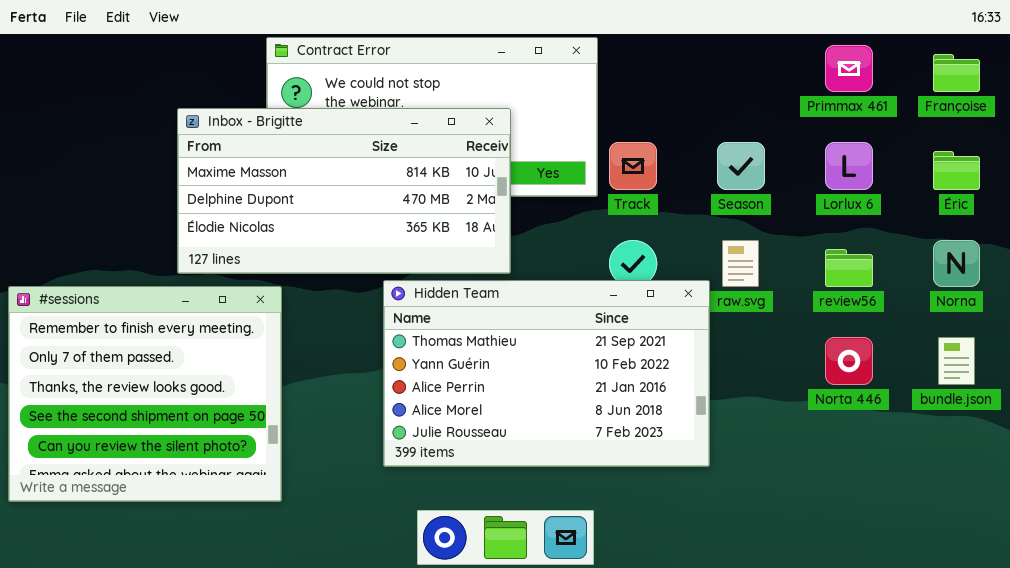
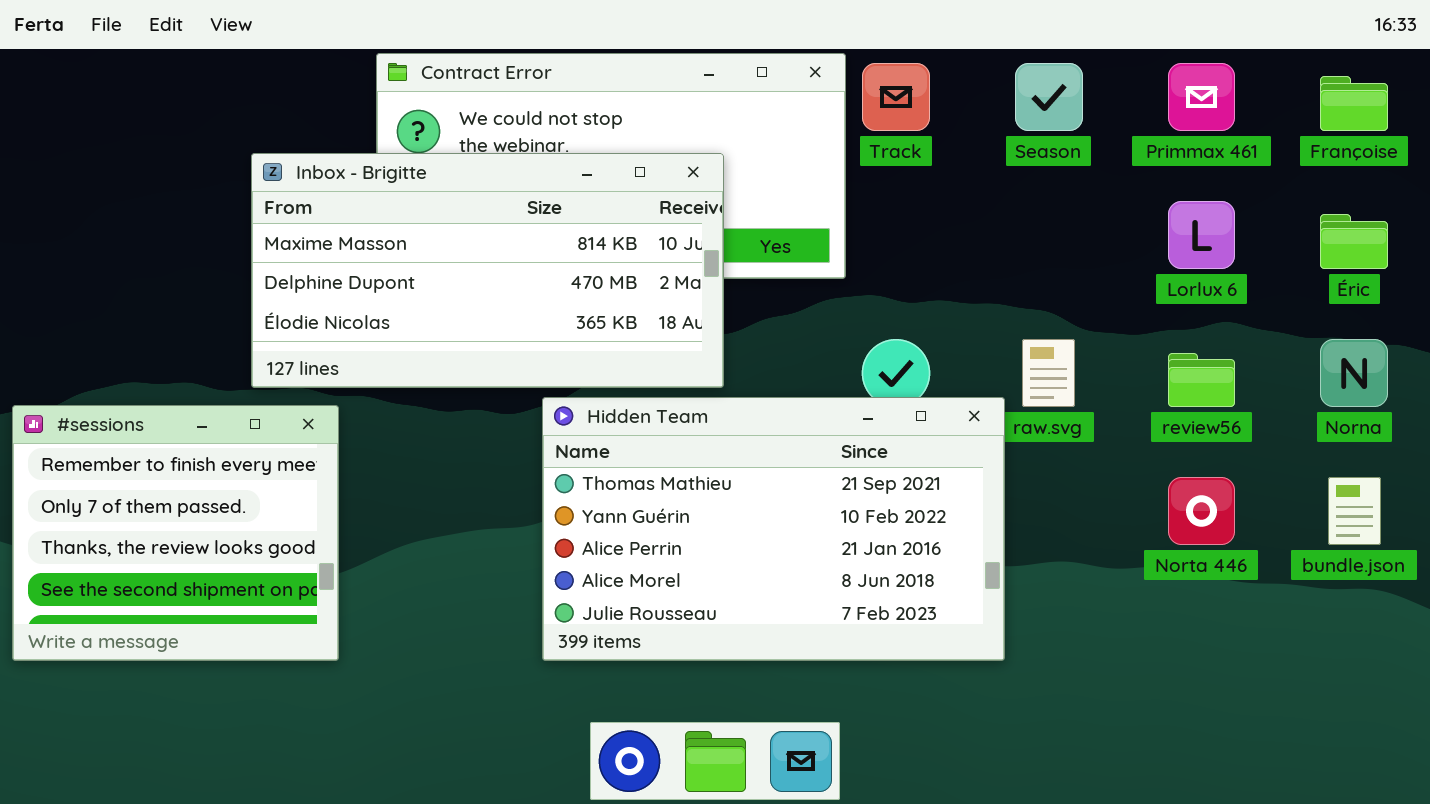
Track: [609,142,657,190] -> [862,63,930,131], moved
Season: [717,142,765,190] -> [1015,63,1083,131], moved
#sessions: [8,286,282,502] -> [12,405,339,661], resized

